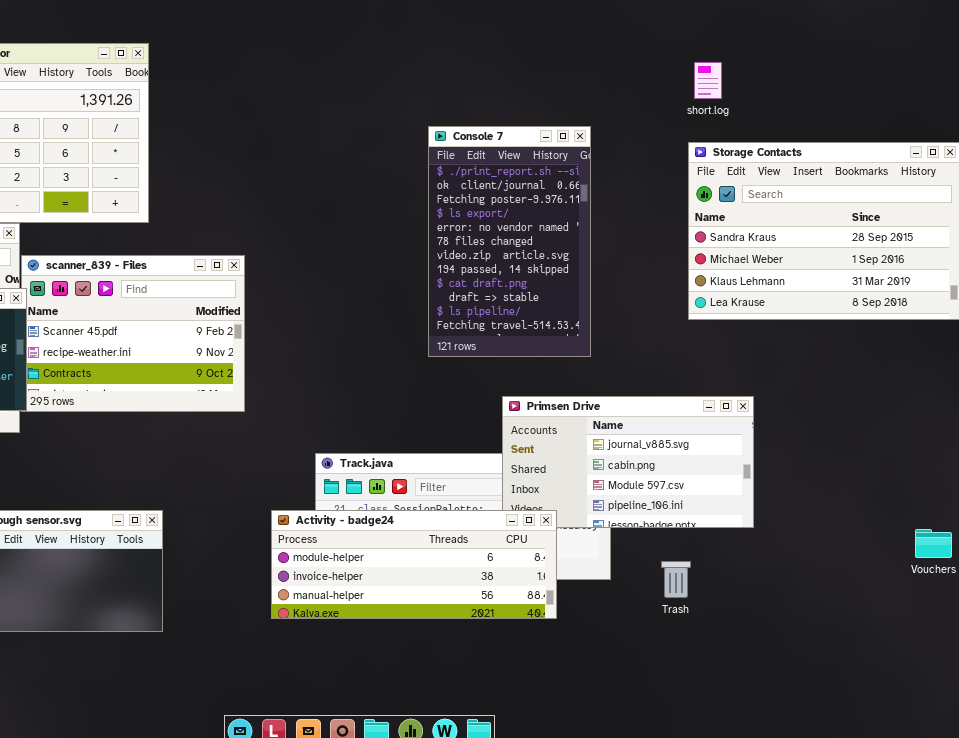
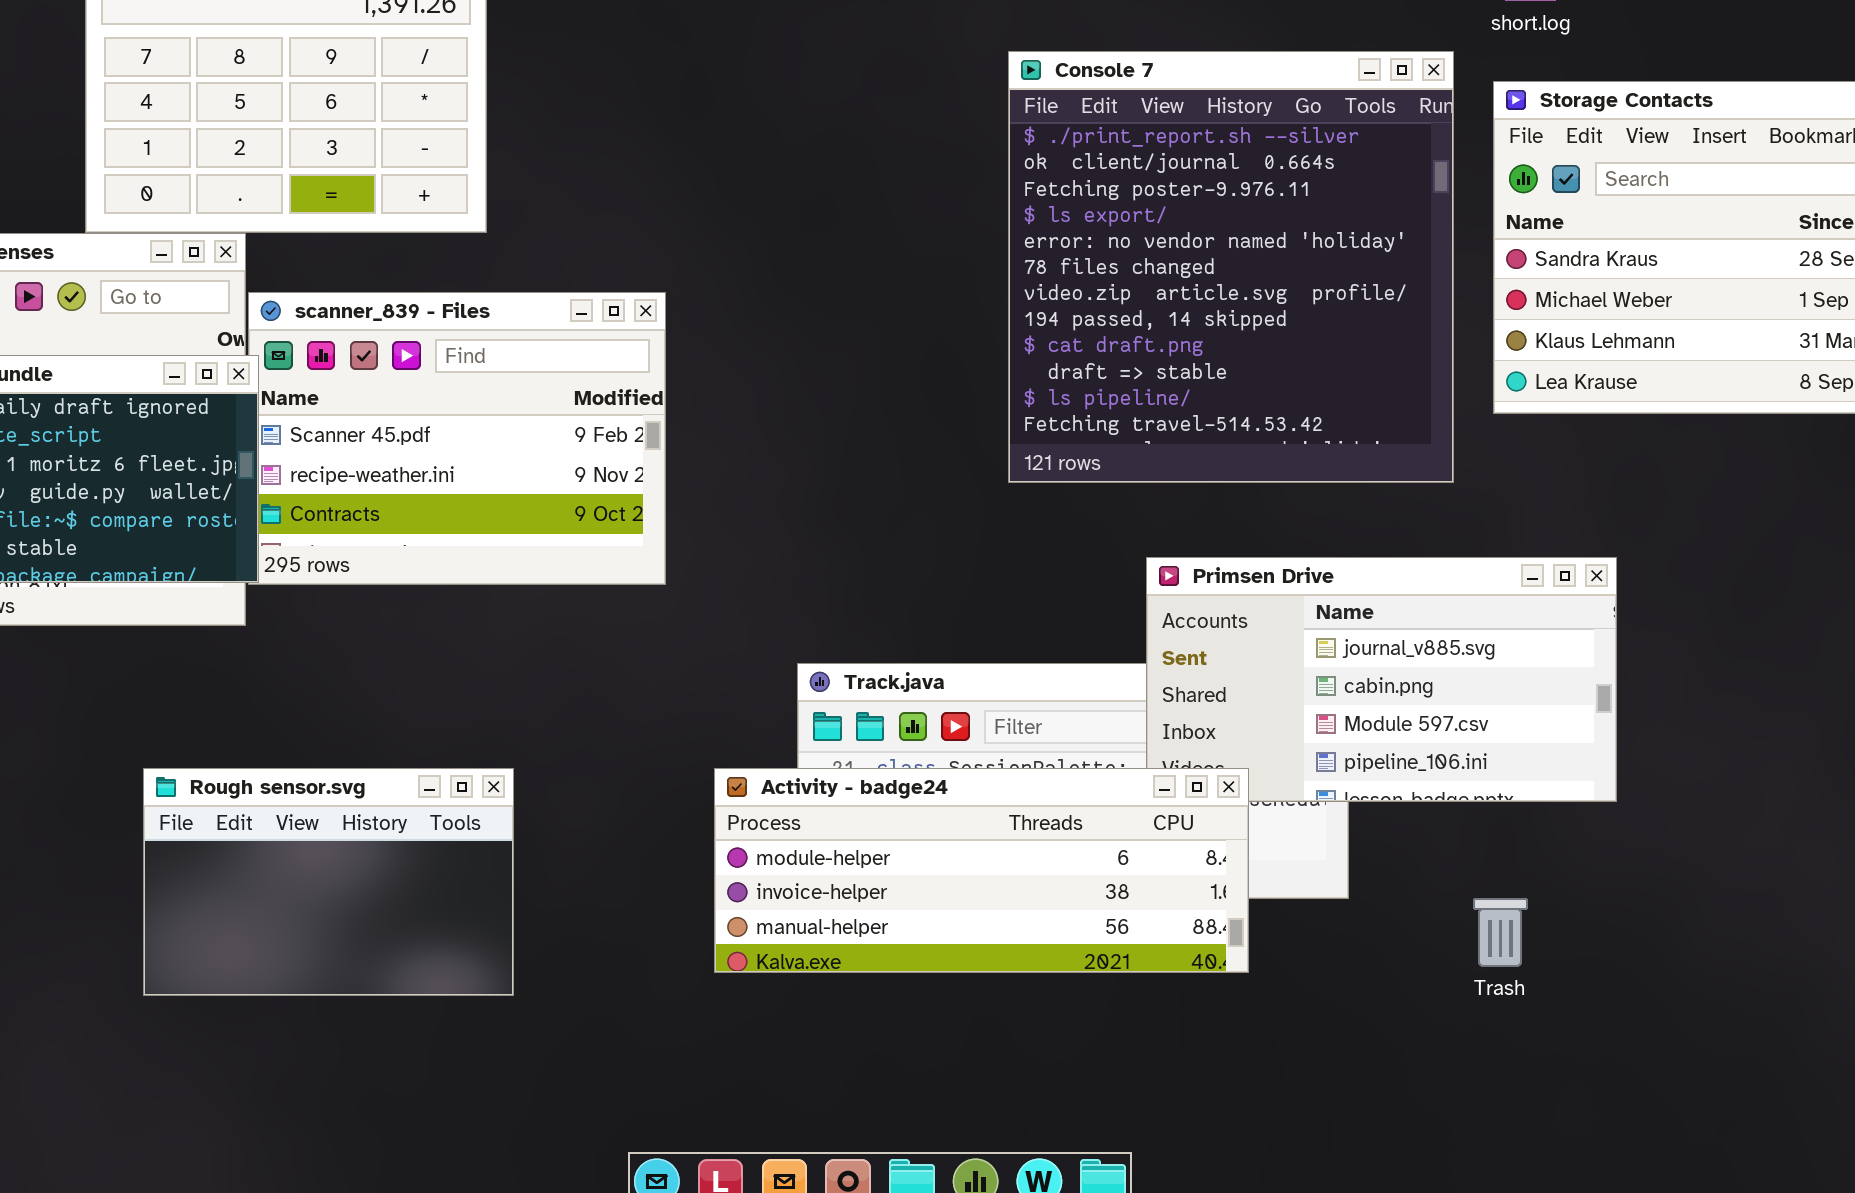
Console 7: [428,126,591,357] -> [1008,51,1454,483], resized
Trash: [661,561,691,598] -> [1473,898,1528,967], moved

